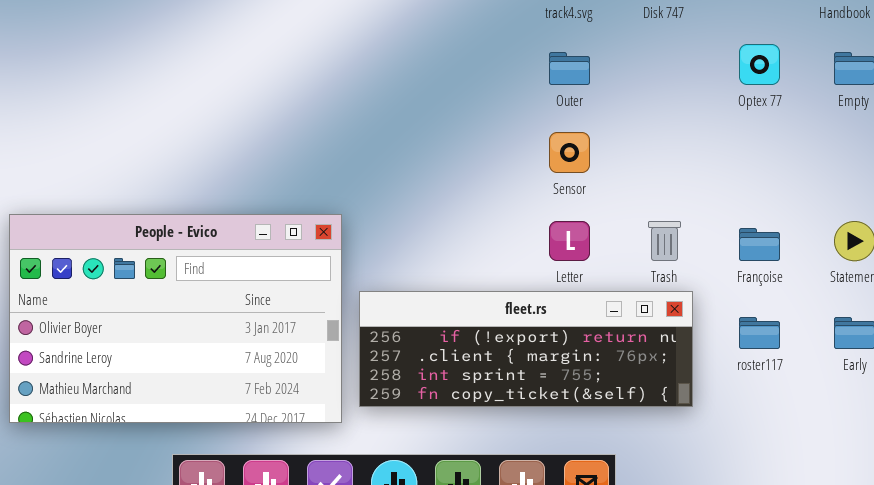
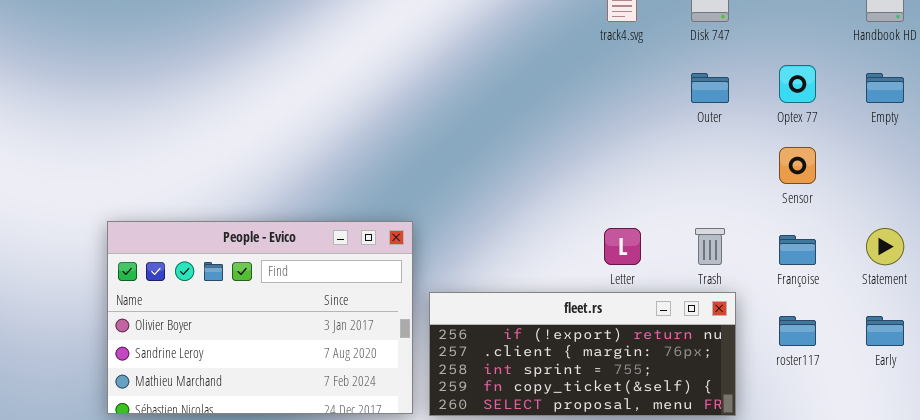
Outer: [549,52,590,85] -> [691,73,729,103], moved
Sensor: [549,132,590,173] -> [779,147,816,184], moved
fleet.rs: [359,291,693,407] -> [429,292,736,416], resized

